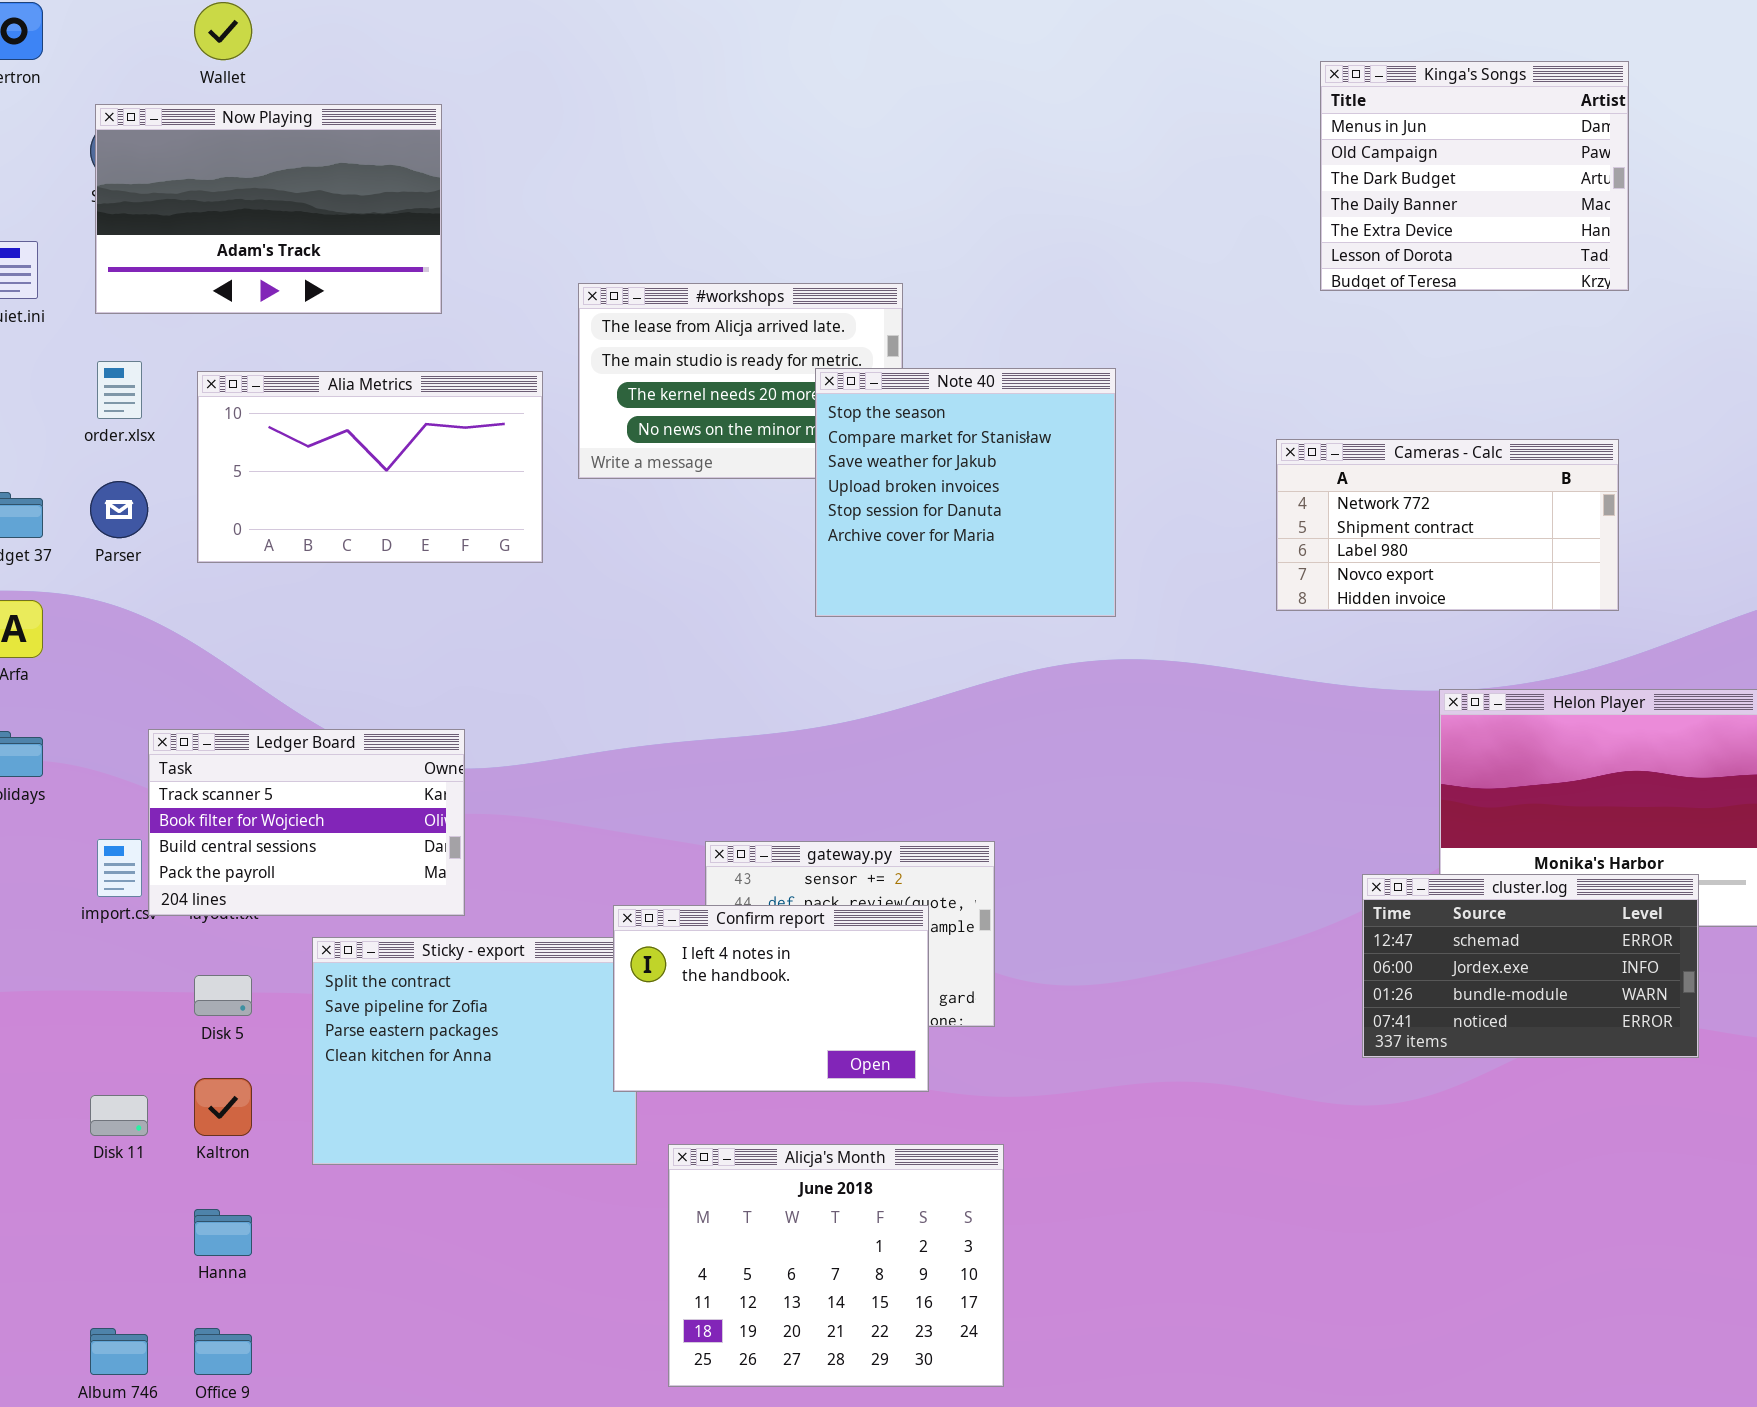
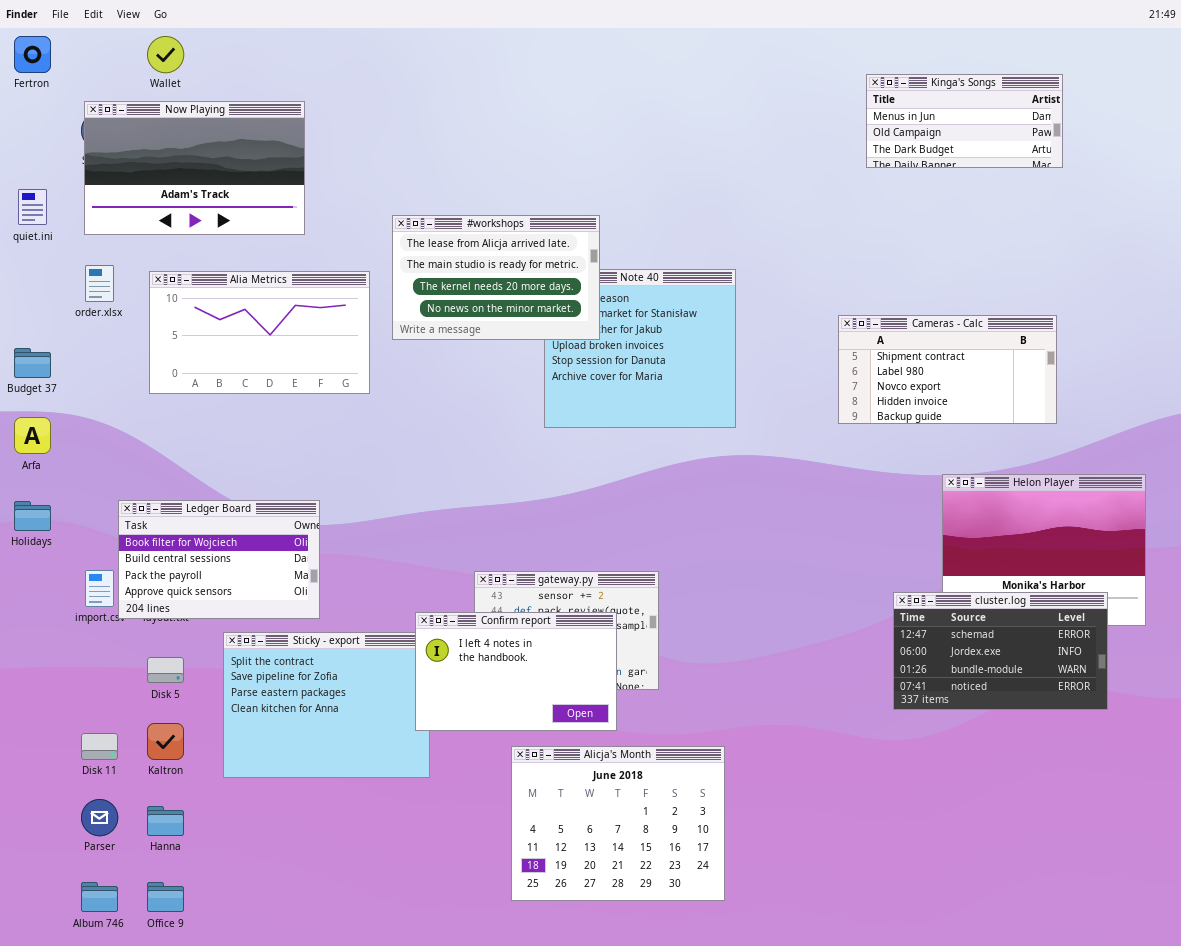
Kinga's Songs: [1320,61,1629,291] -> [866,74,1063,168], resized
#workshops: [578,283,903,479] -> [392,215,600,340], raised
Cameras - Calc: [1276,439,1619,611] -> [838,315,1057,424], scrolled down 1 row
Parser: [90,481,148,538] -> [81,799,118,836], moved
Ledger Board: [148,729,465,916] -> [118,500,320,619], scrolled down 1 row
Alicja's Month: [668,1144,1004,1387] -> [511,746,725,901], moved

